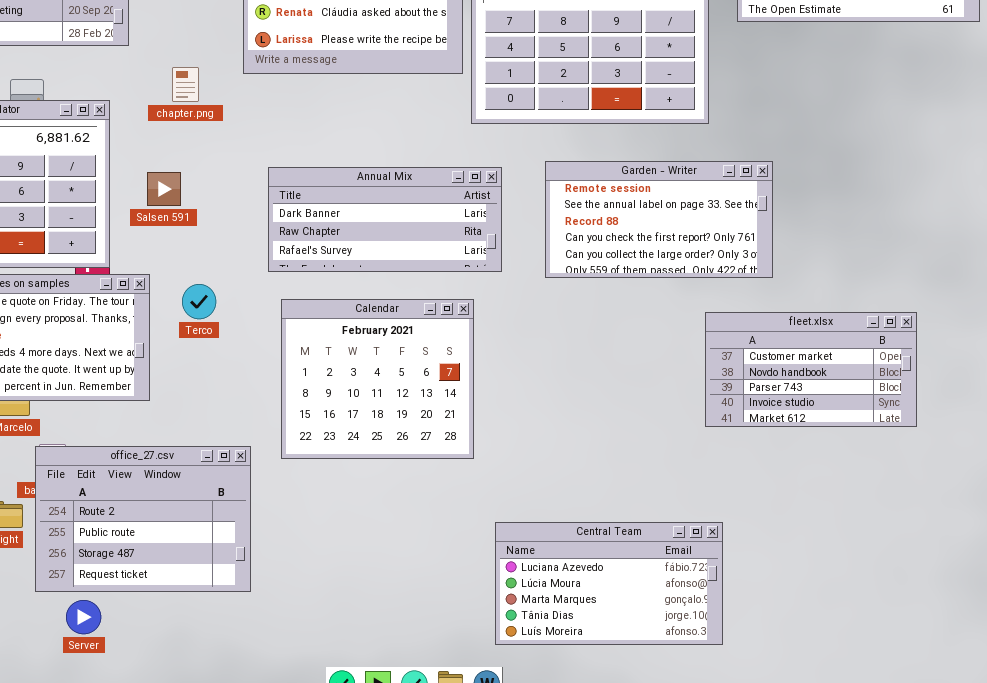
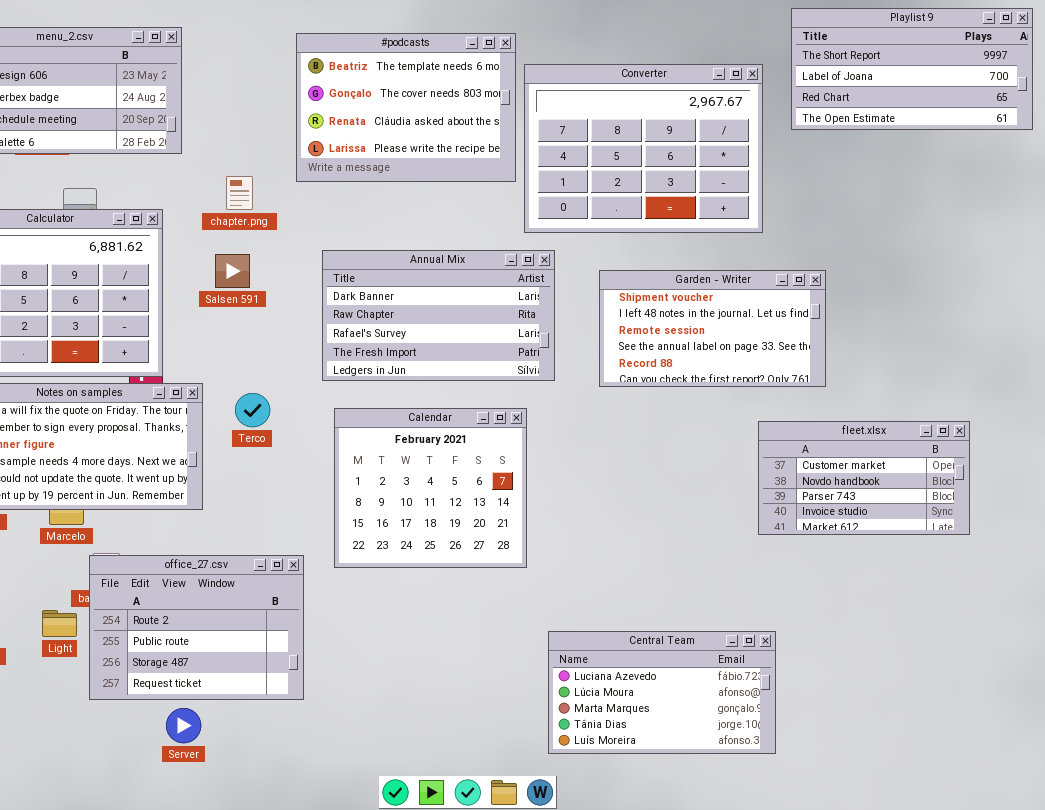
Garden - Writer: [545,161,773,278] -> [599,270,826,387], scrolled up 2 rows
Annual Mix: [268,167,502,272] -> [322,250,555,381], resized
Salsen 591: [147,172,181,206] -> [215,254,250,288], moved
Server: [66,600,101,634] -> [166,708,201,743], moved

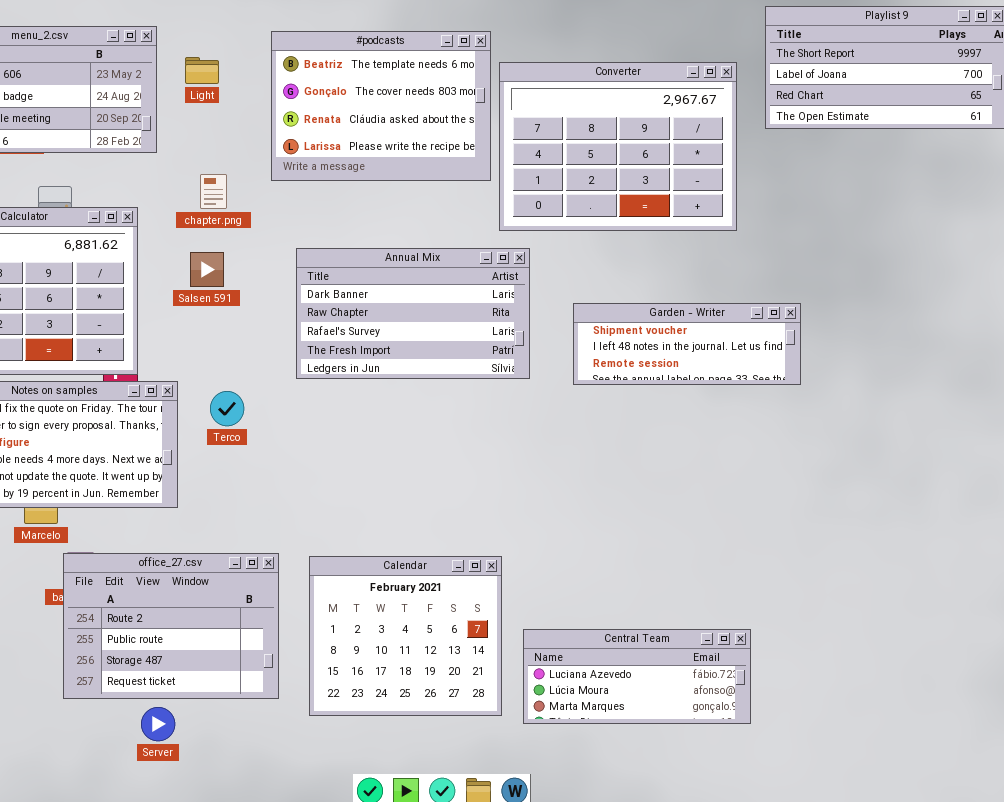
Garden - Writer: [599,270,826,387] -> [573,303,801,385], resized
Calendar: [334,408,527,568] -> [309,556,502,716], moved
fleet.xlsx: [758,421,970,535] -> none, closed
Light: [42,610,77,637] -> [185,57,219,84], moved
Central Team: [548,631,776,754] -> [523,629,751,724], resized

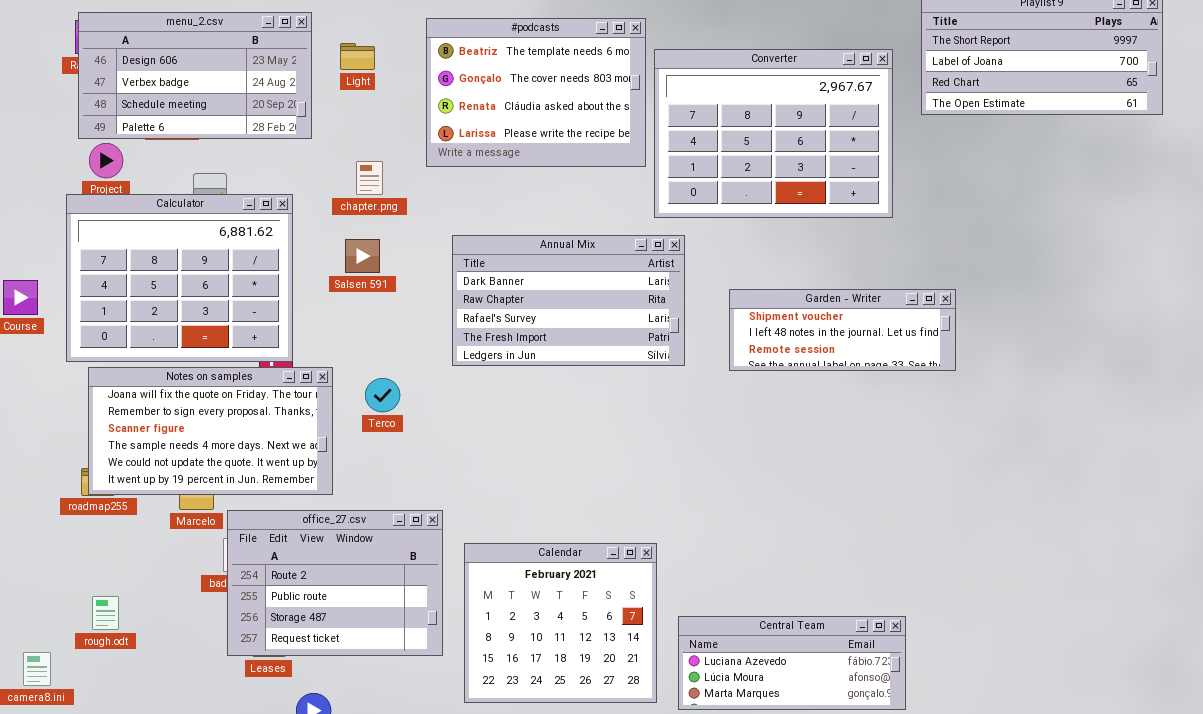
office_27.csv: [63,553,279,699] -> [227,510,443,656], moved

